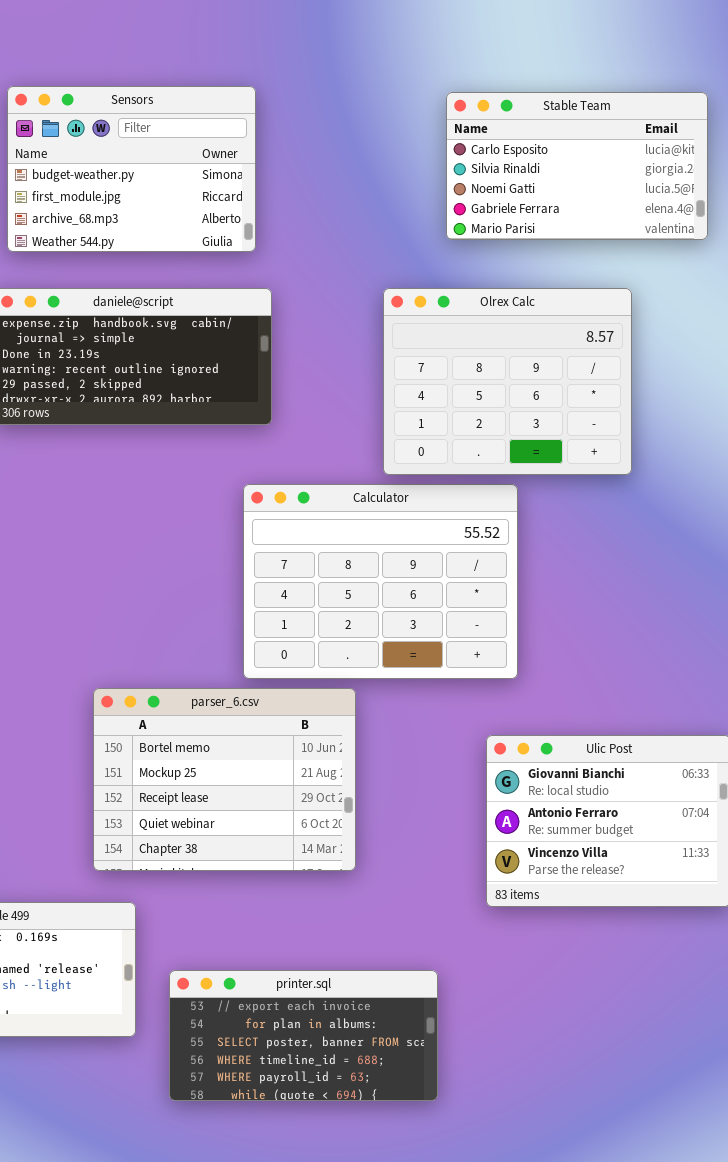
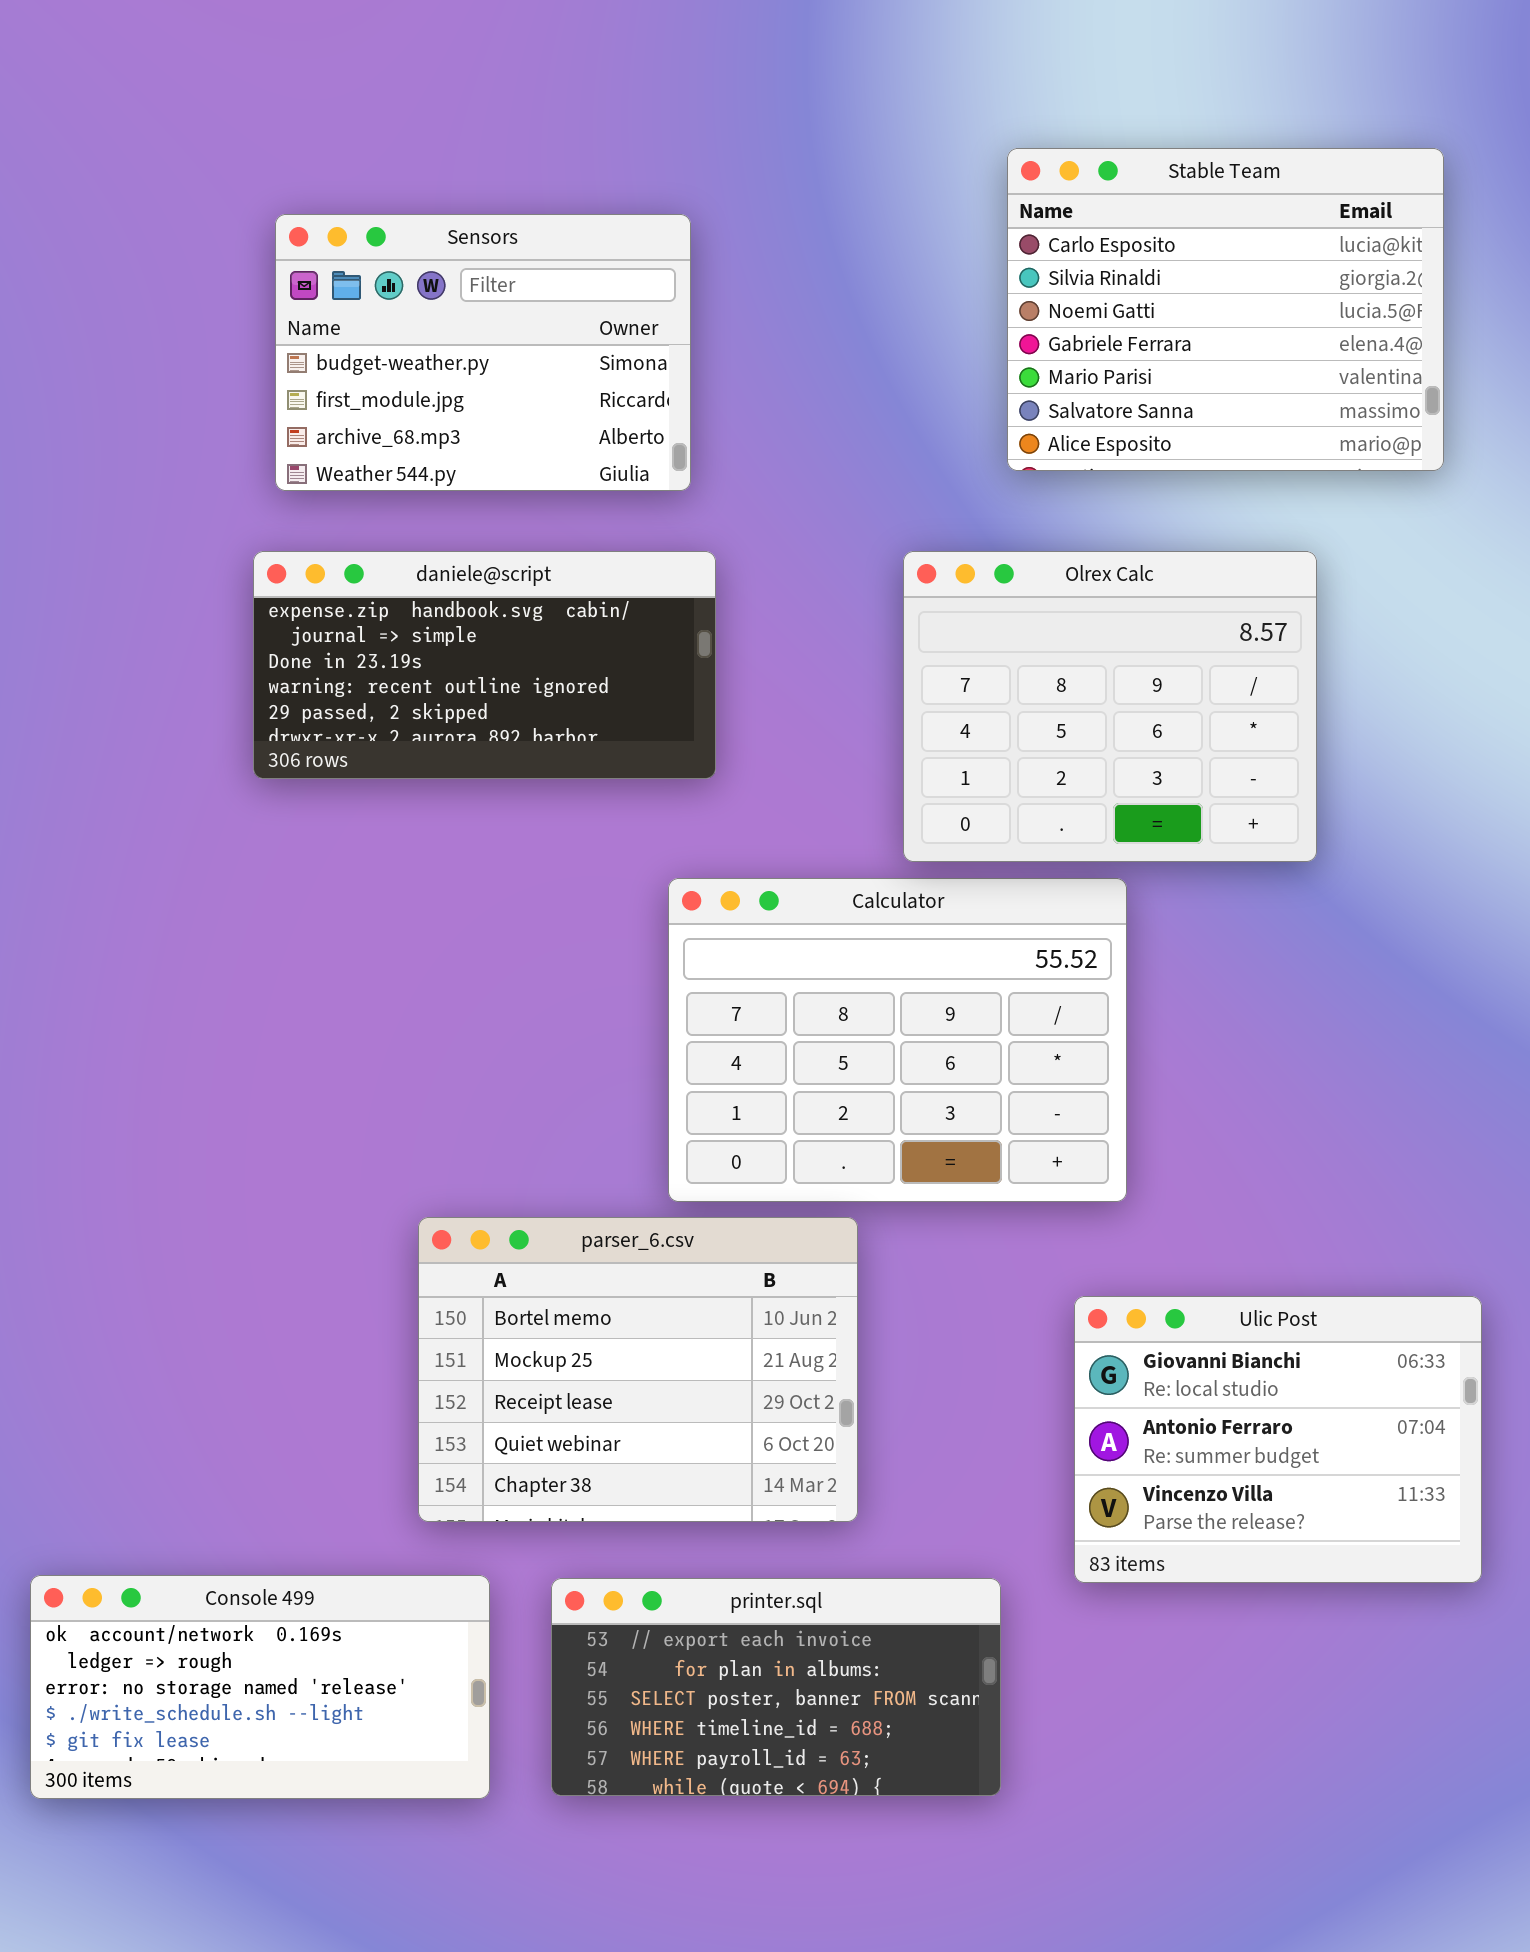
Stable Team: [446,92,708,240] -> [1007,148,1444,471], resized
printer.sql: [169,970,438,1101] -> [551,1578,1001,1796], moved

